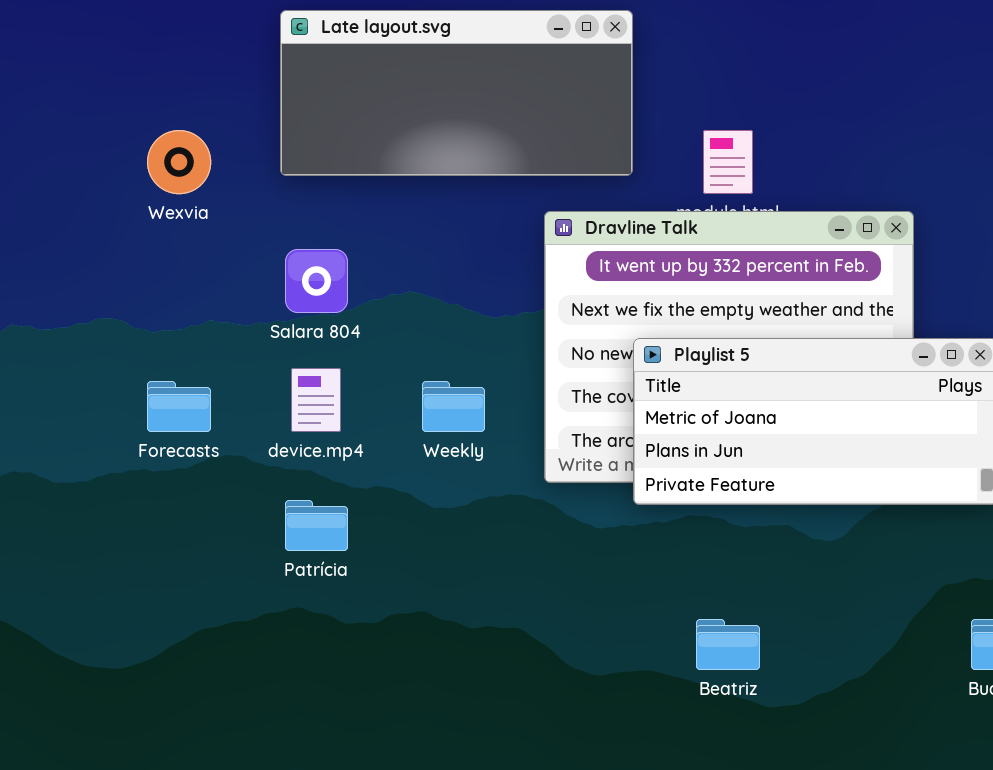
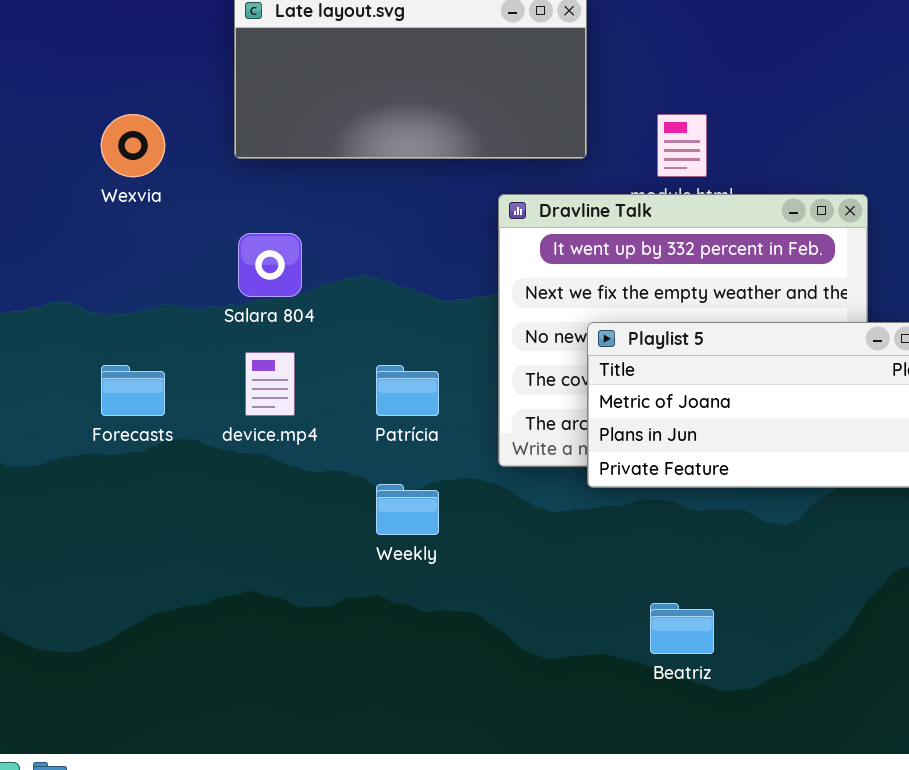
Weekly: [422,381,485,432] -> [376,484,439,535], moved
Patrícia: [285,500,348,551] -> [376,365,439,416], moved

